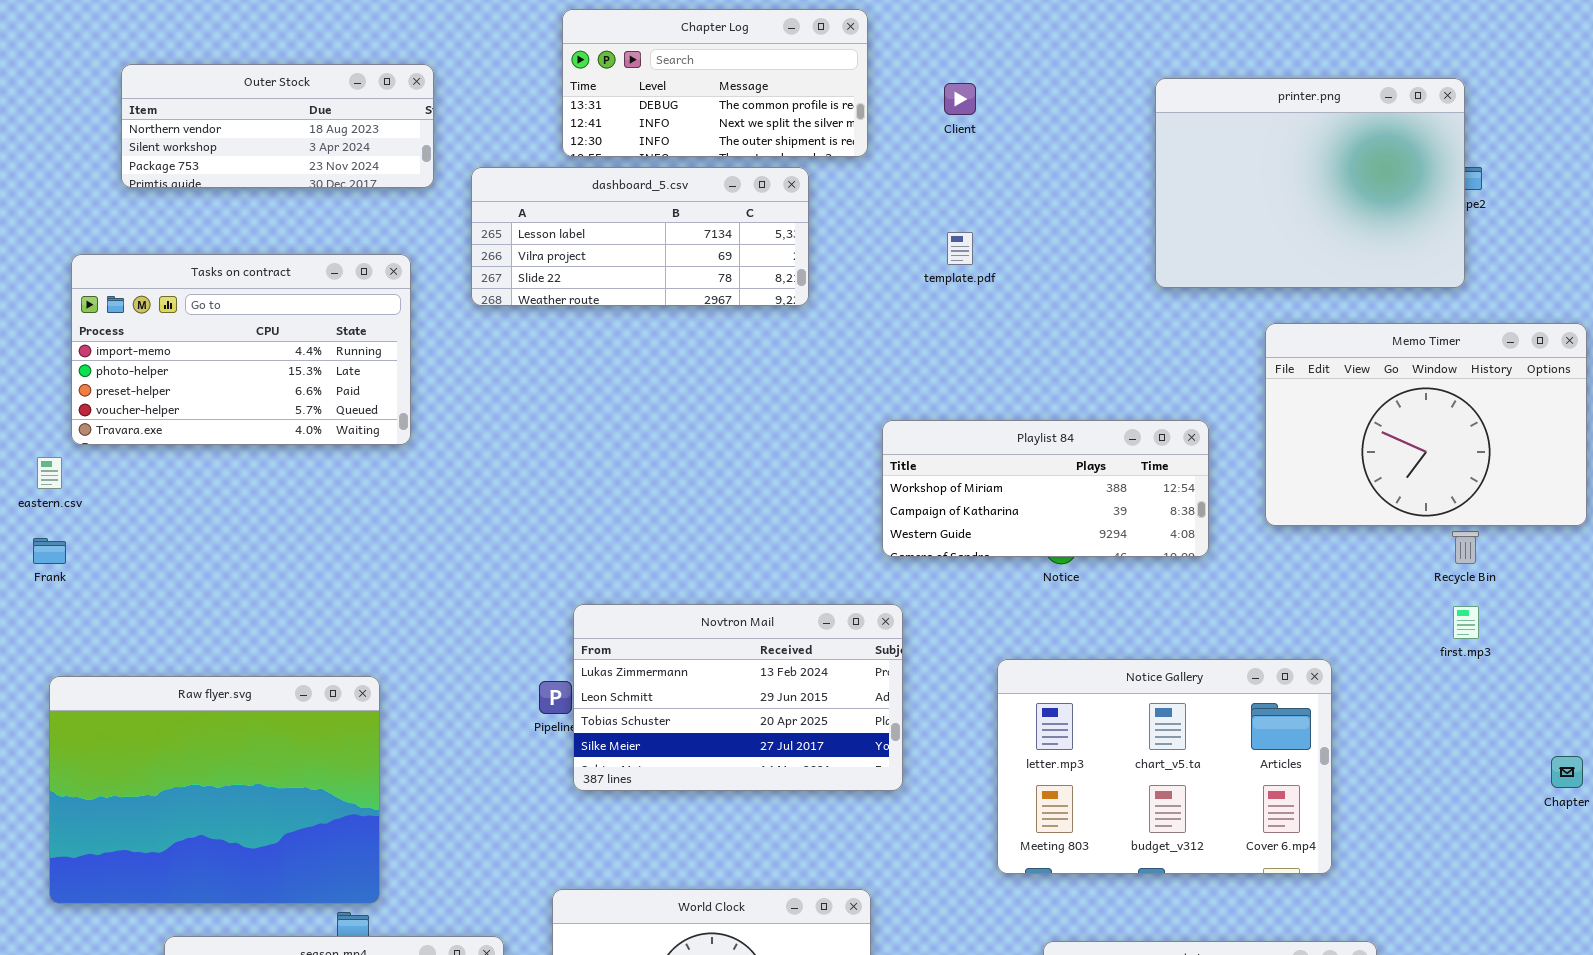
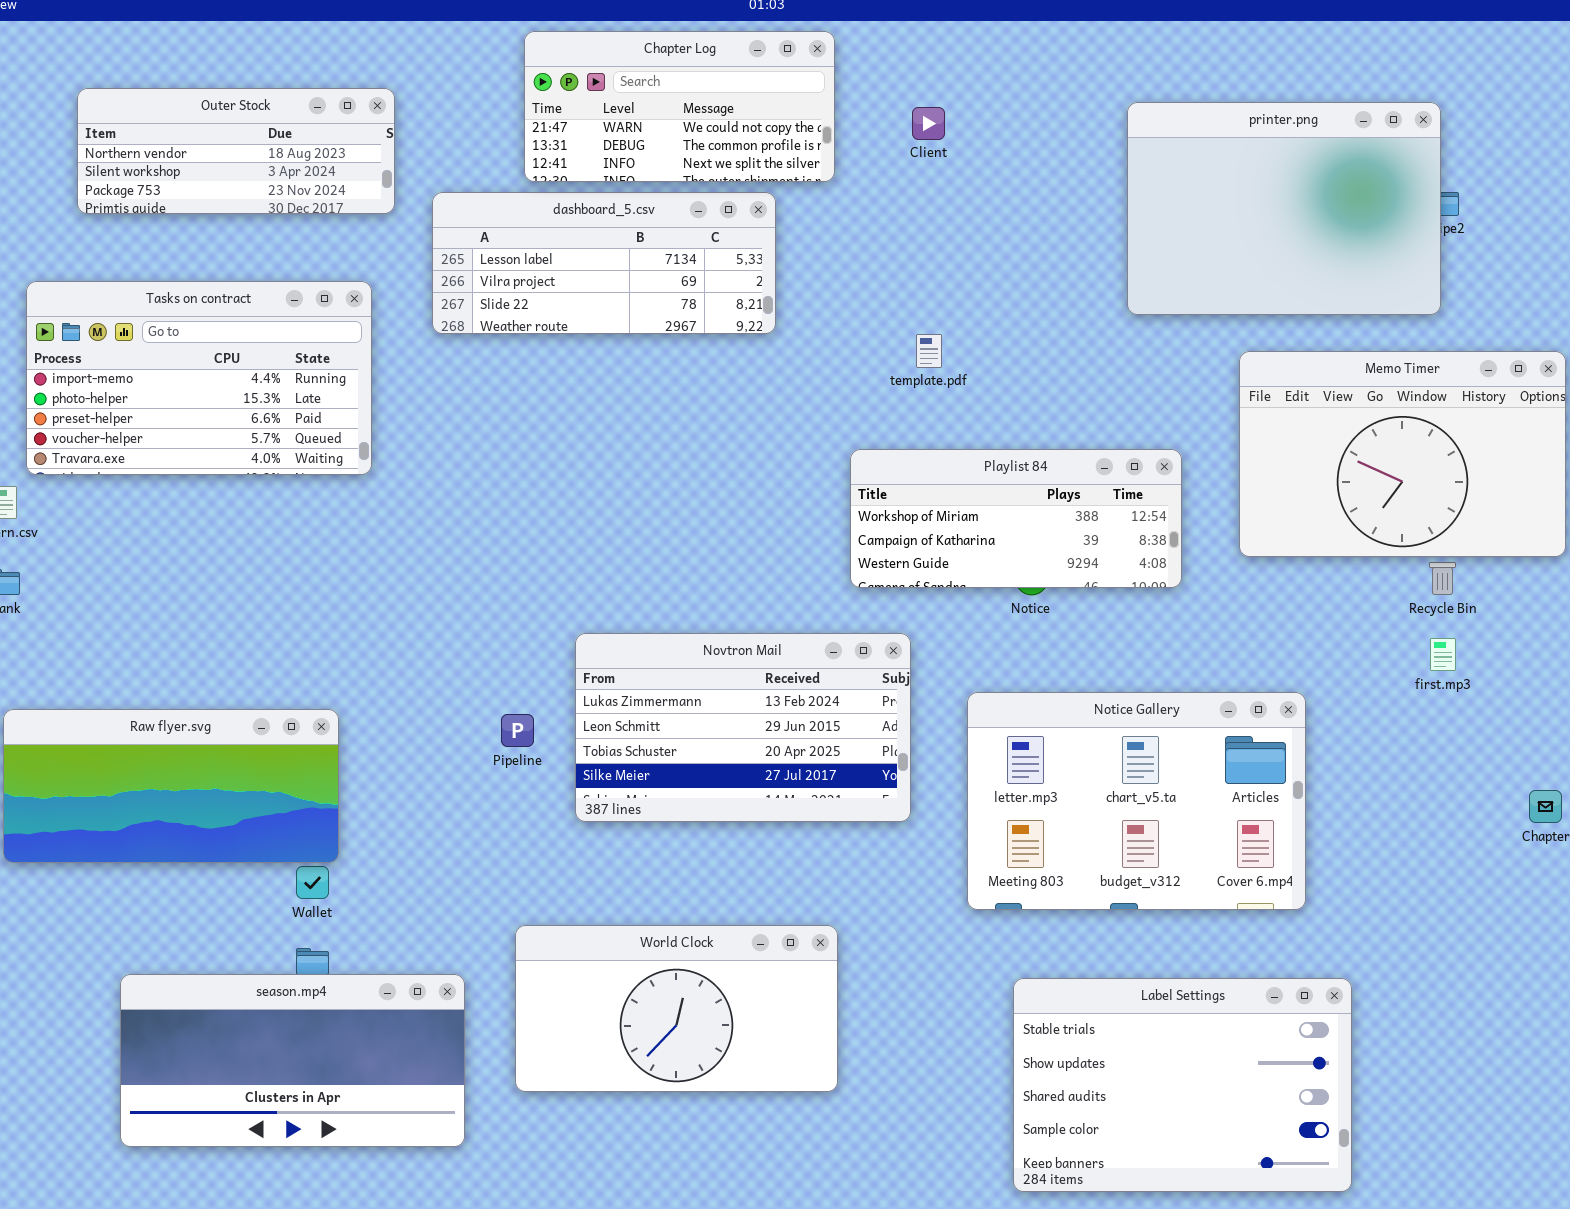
Chapter Log: [562,9,868,157] -> [524,31,835,182], scrolled up 1 row
template.pdf: [947,232,973,265] -> [916,334,942,368], moved
Novtron Mail: [573,604,903,791] -> [575,633,911,822], moved
Raw flyer.svg: [49,676,380,904] -> [3,709,339,863], resized

